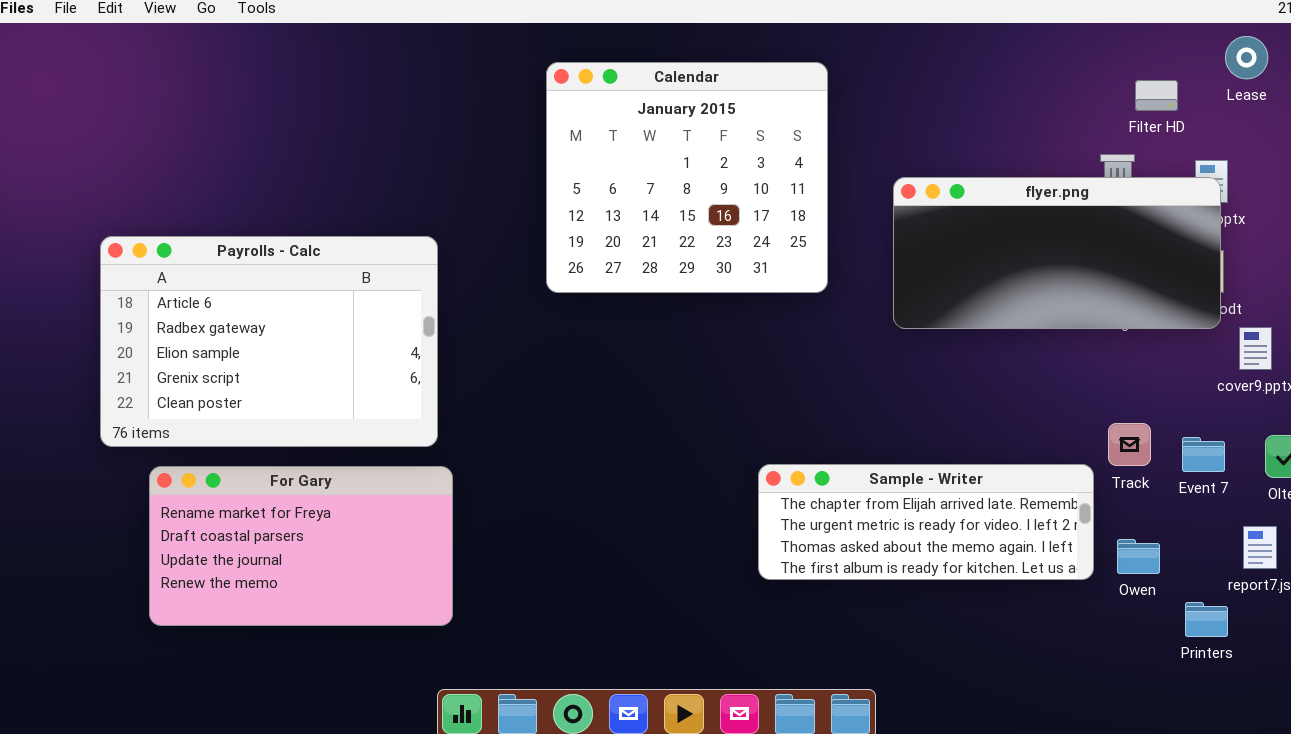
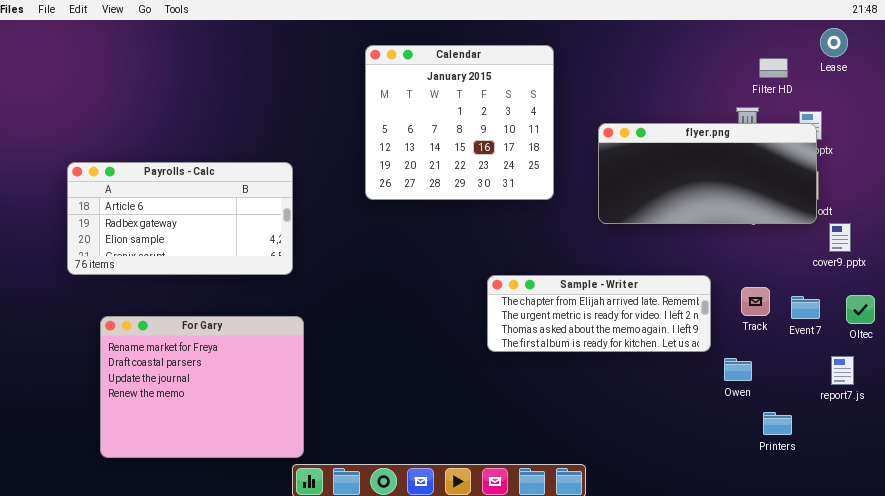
Payrolls - Calc: [100,236,438,447] -> [67,162,293,275], resized
Sample - Writer: [758,464,1094,580] -> [487,275,711,352], moved
For Gary: [149,466,453,626] -> [100,316,304,458], resized
Owen: [1117,539,1160,574] -> [724,358,752,381], moved
Printers: [1185,602,1228,637] -> [763,412,792,435], moved

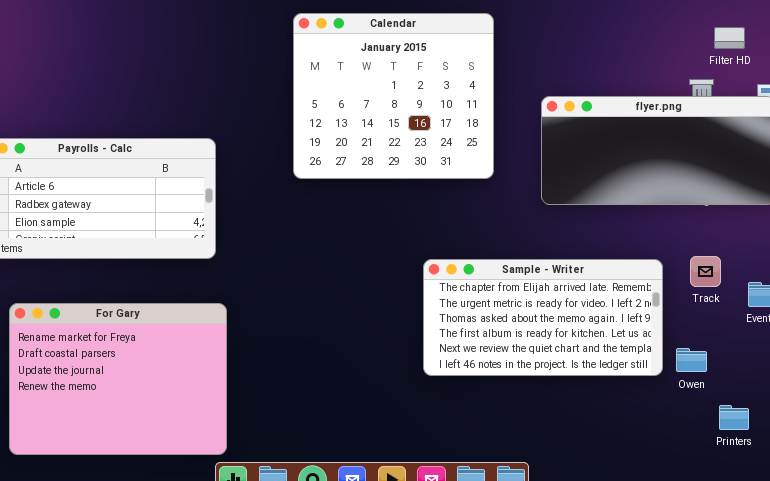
Sample - Writer: [487,275,711,352] -> [423,259,663,376], resized
Track: [741,287,770,316] -> [690,256,721,287], moved

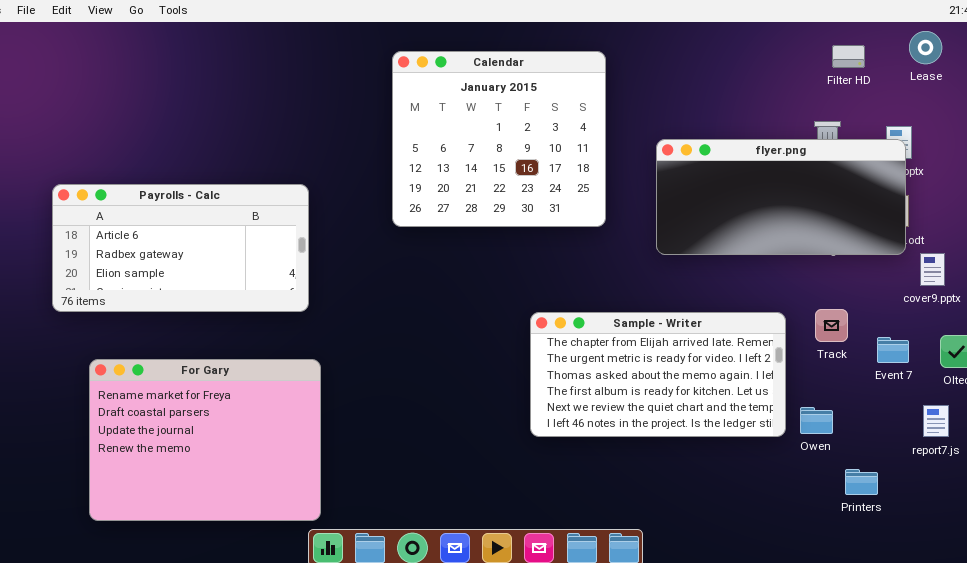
Filter HD: [714,27,745,49] -> [832,45,865,68], moved

